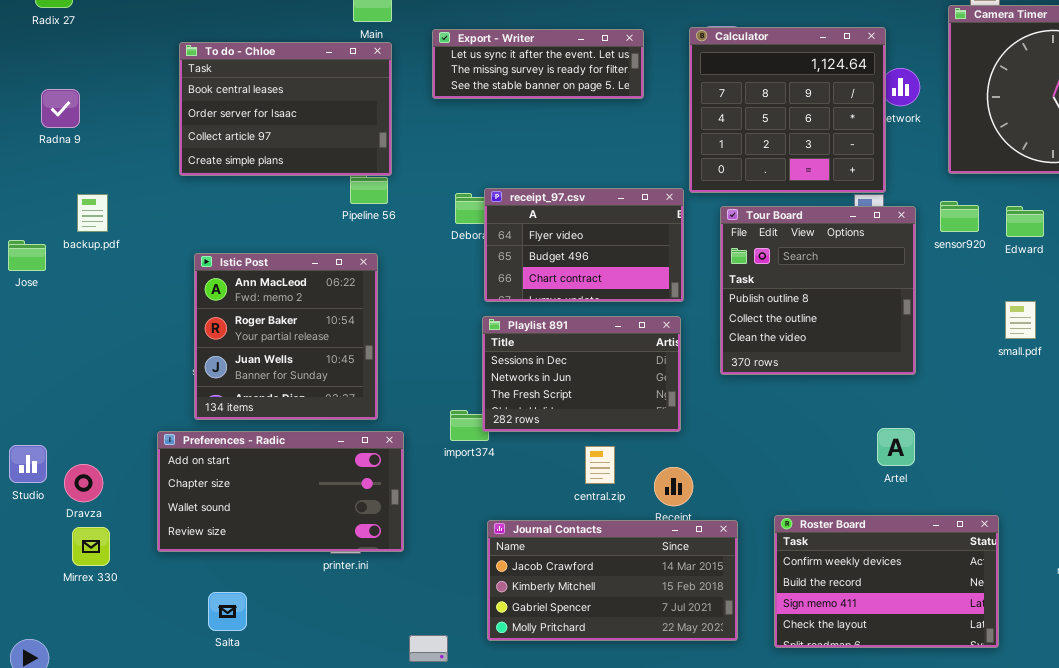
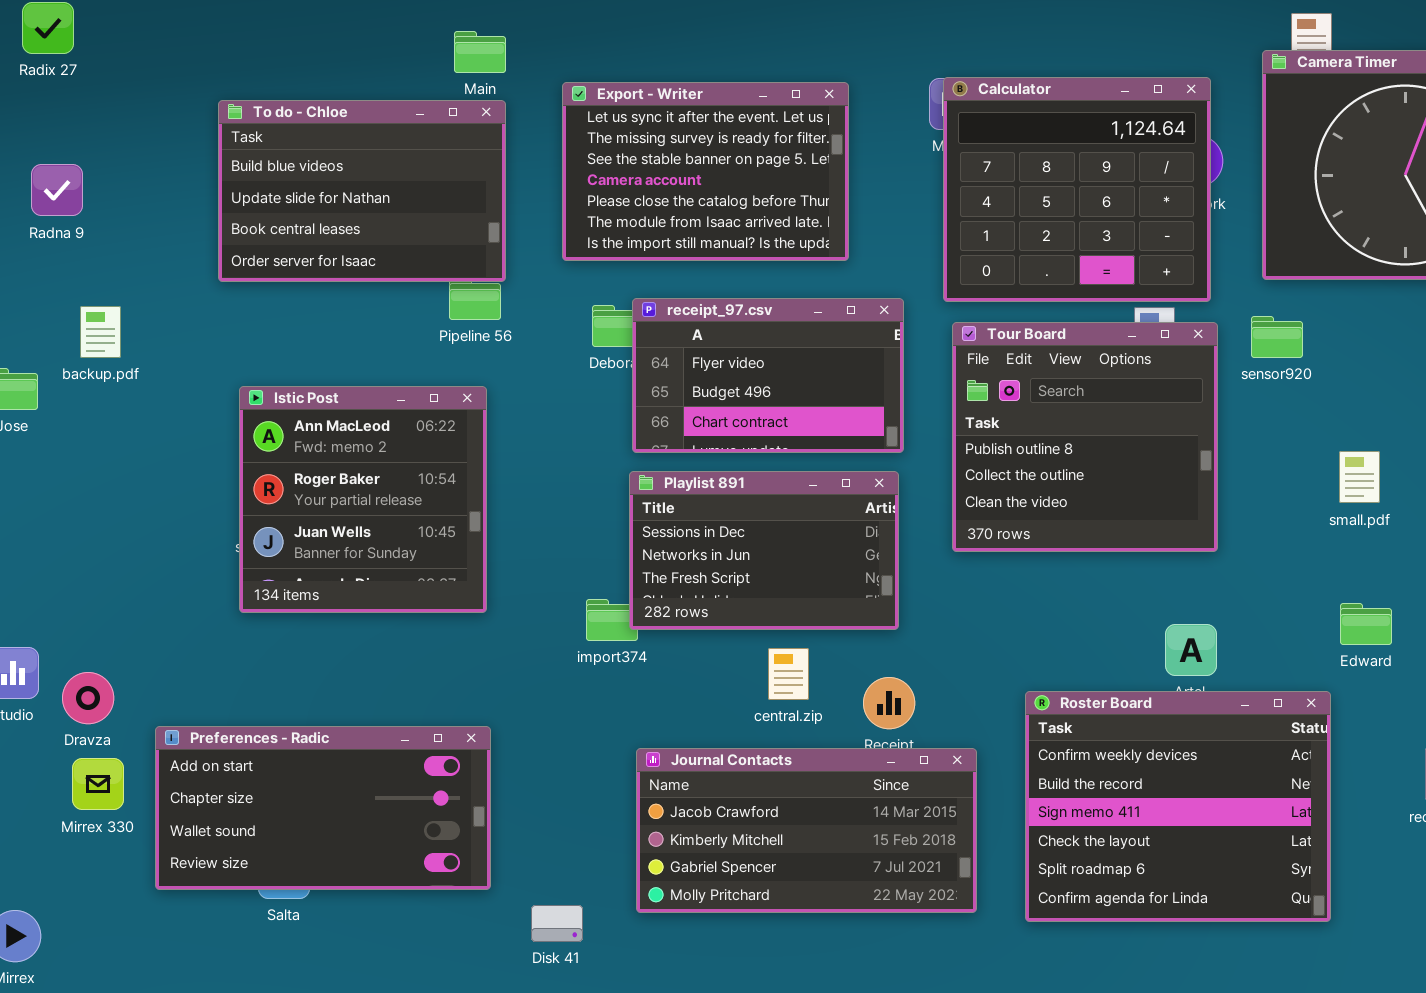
Calculator: [689,27,886,193] -> [943,77,1211,302], moved
Export - Writer: [432,29,644,99] -> [562,82,849,261], resized
To do - Chloe: [179,42,392,176] -> [218,100,506,282], scrolled up 2 rows
Edward: [1006,206,1044,237] -> [1340,603,1392,645], moved
Preferences - Radic: [157,431,404,552] -> [155,726,491,890], moved
Roster Board: [774,515,999,648] -> [1025,691,1331,922], resized

